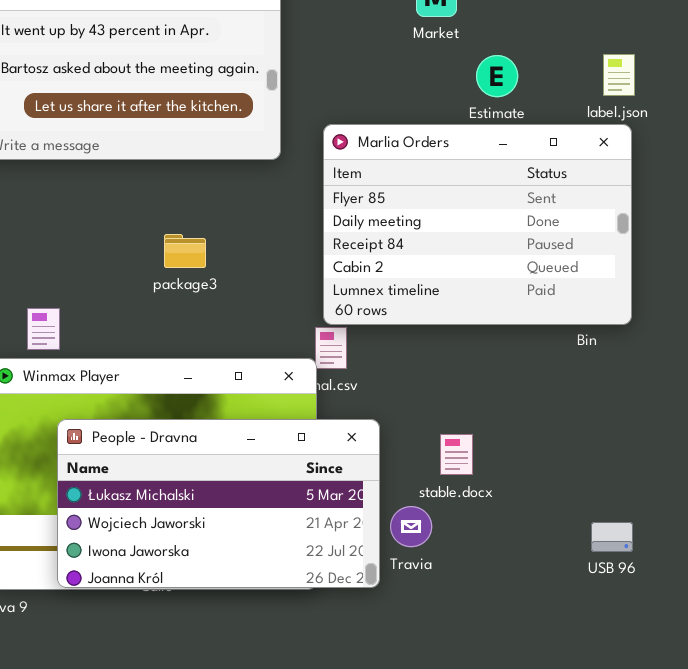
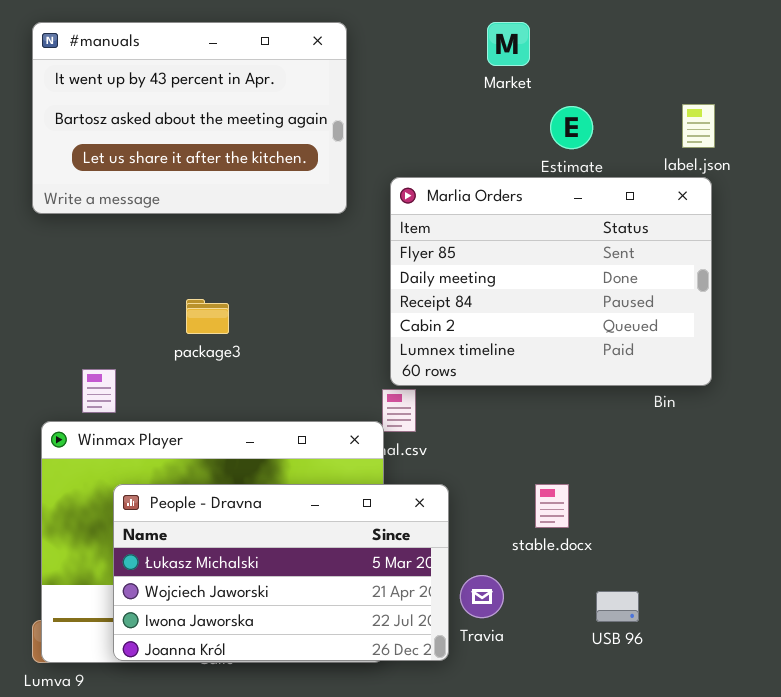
package3: [164,234,206,268] -> [186,299,229,334], moved
stable.docx: [440,434,473,475] -> [535,484,569,528], moved
USB 96: [591,522,633,552] -> [596,591,639,622], moved

